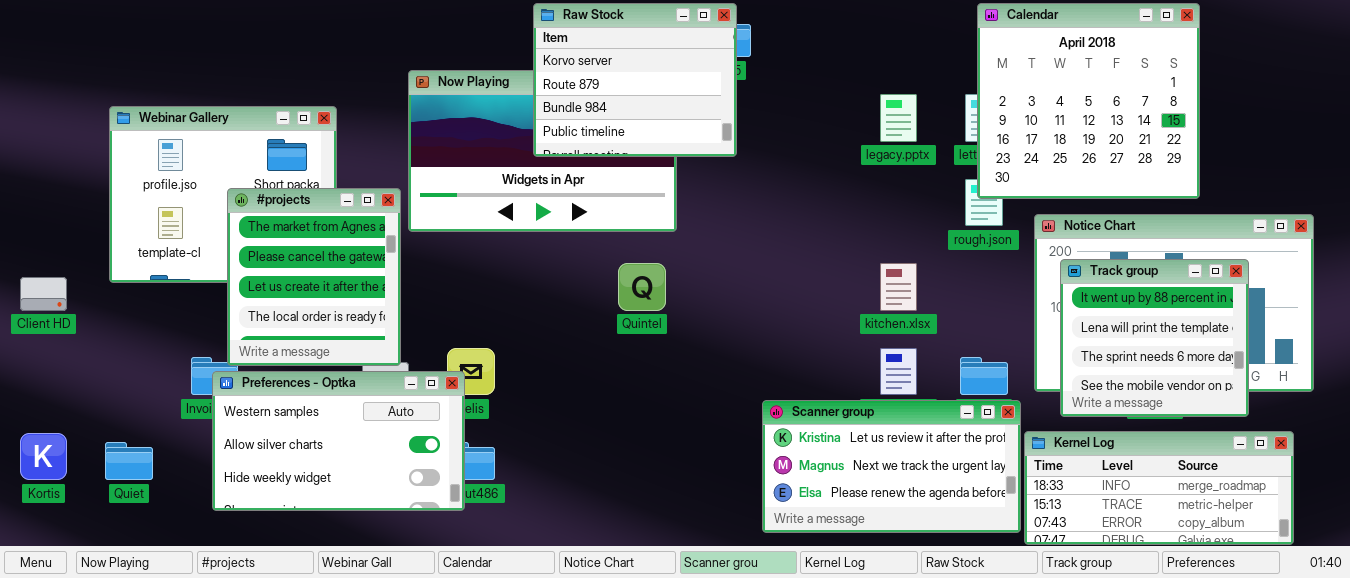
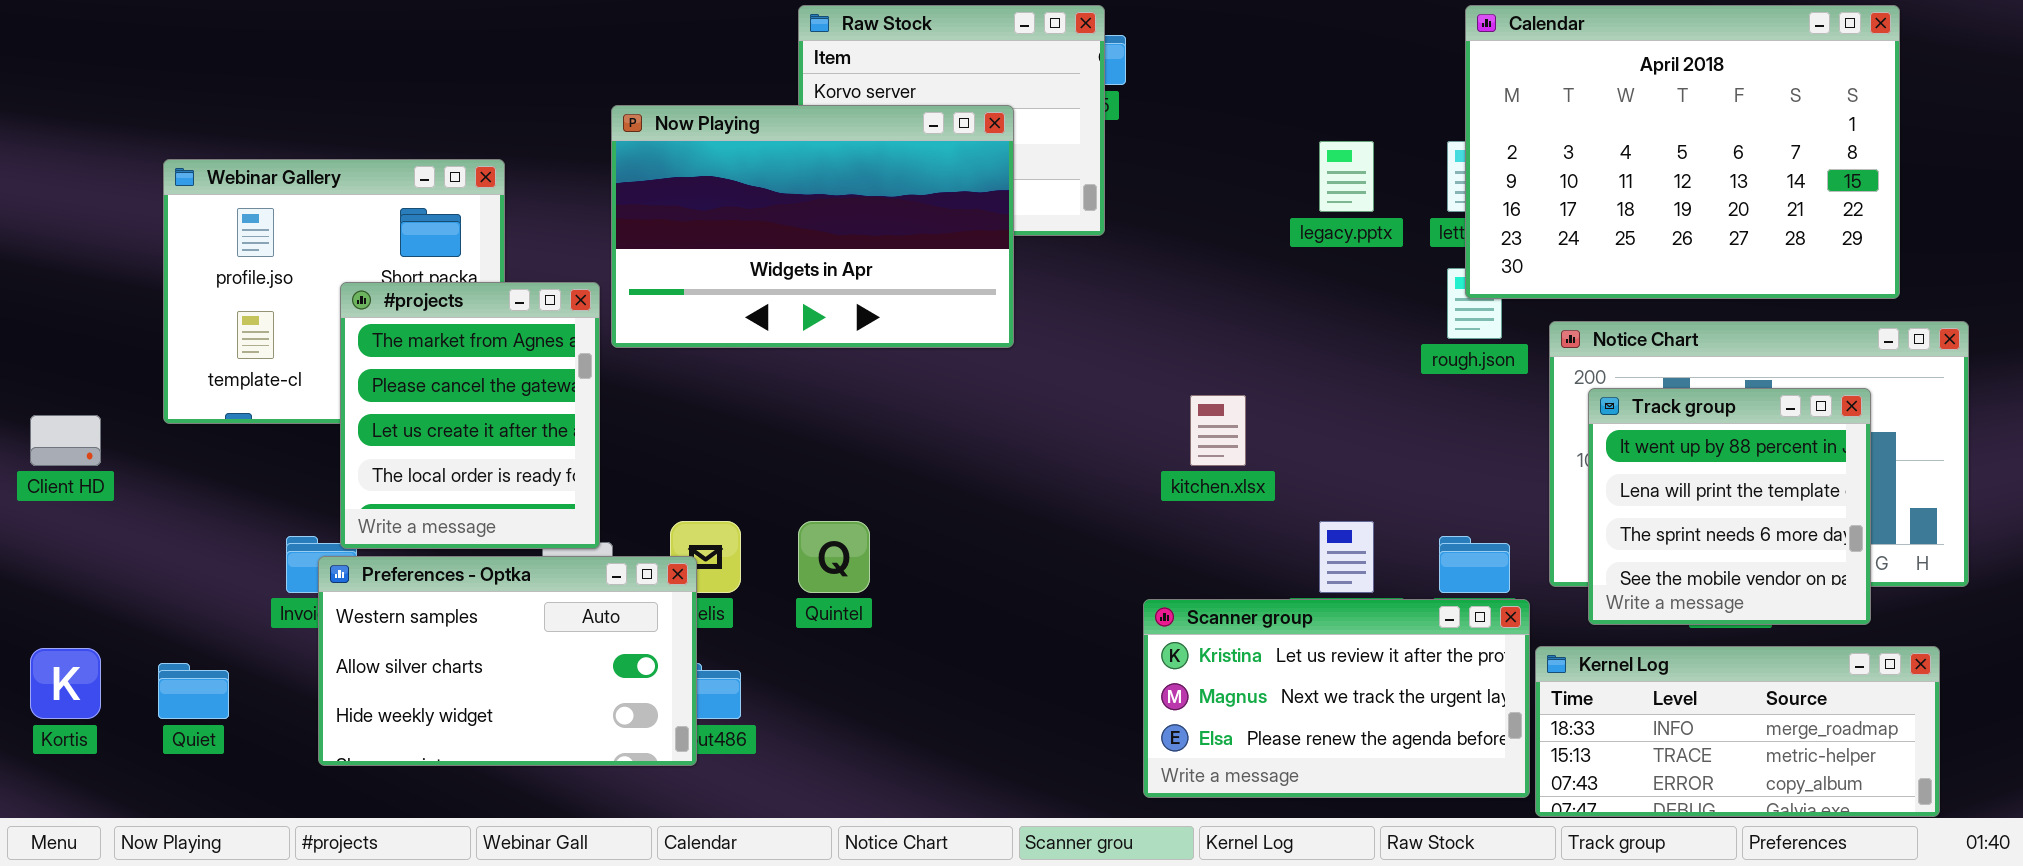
Calendar: [977,3,1200,199] -> [1465,5,1900,299], resized
Now Playing: [408,70,677,232] -> [611,105,1014,348], raised
Quintel: [618,263,666,311] -> [798,521,870,593], moved
kitchen.xlsx: [880,263,917,311] -> [1190,395,1246,466], moved

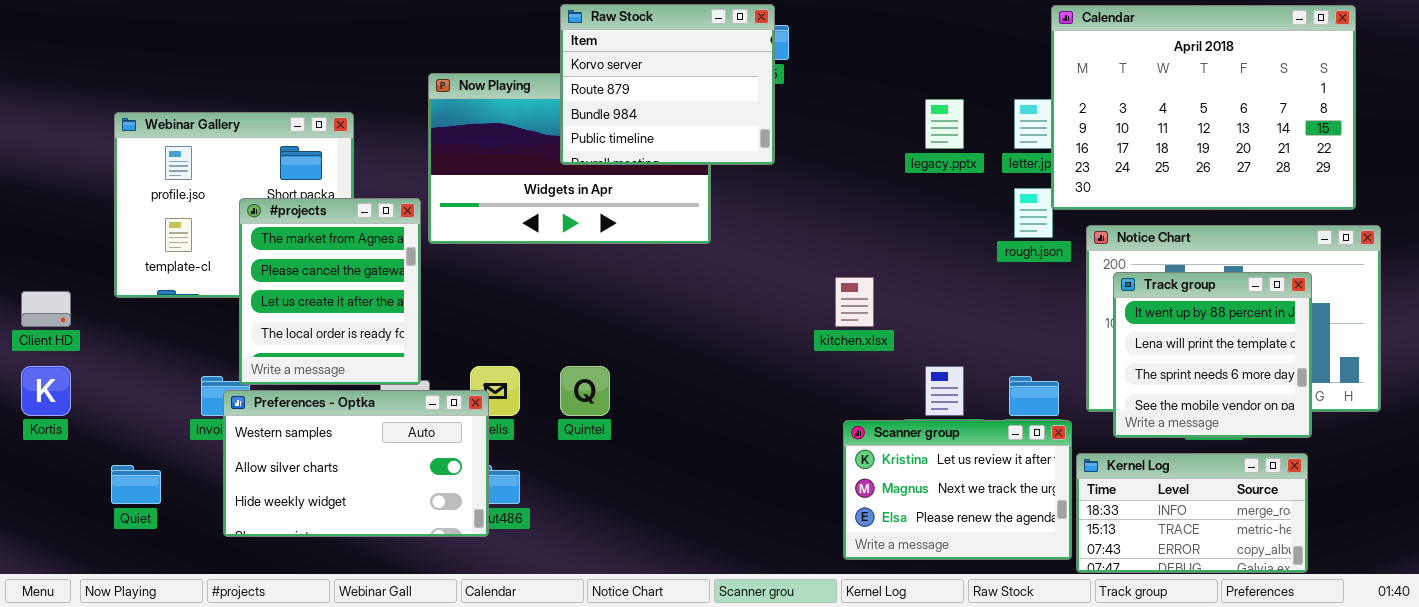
Raw Stock: [798,5,1105,236] -> [560,4,775,165], raised
Calendar: [1465,5,1900,299] -> [1051,5,1356,210], moved
Scanner group: [1143,599,1530,798] -> [843,420,1072,560], resized
Kernel Log: [1535,646,1940,817] -> [1076,453,1308,573], resized
Kortis: [30,648,101,719] -> [21,366,71,416], moved

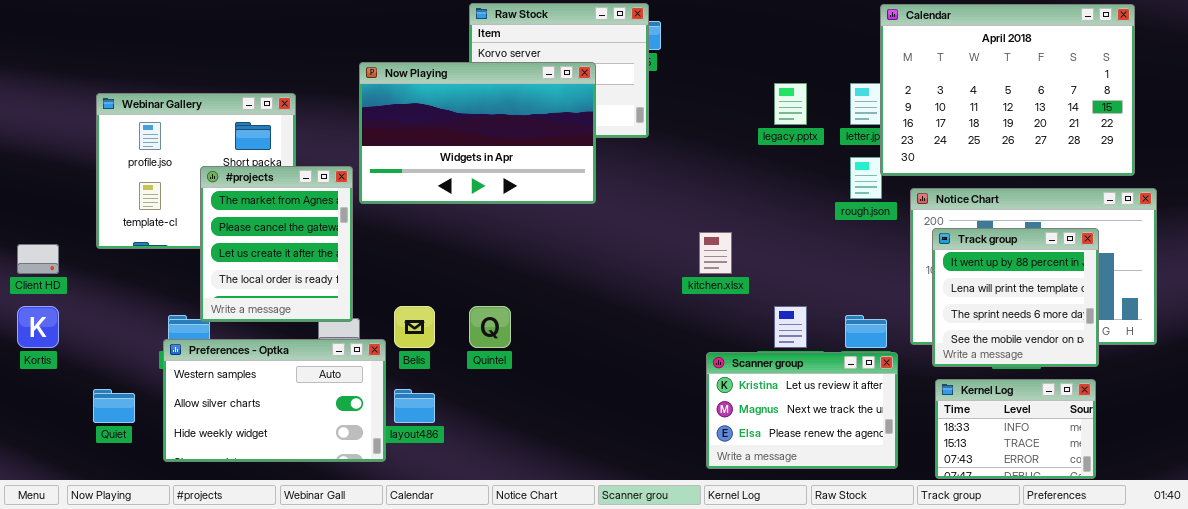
Now Playing: [428,73,711,244] -> [359,62,596,204], raised
Preferences - Optka: [223,390,489,537] -> [163,339,386,462], moved
Kernel Log: [1076,453,1308,573] -> [935,379,1096,479], resized

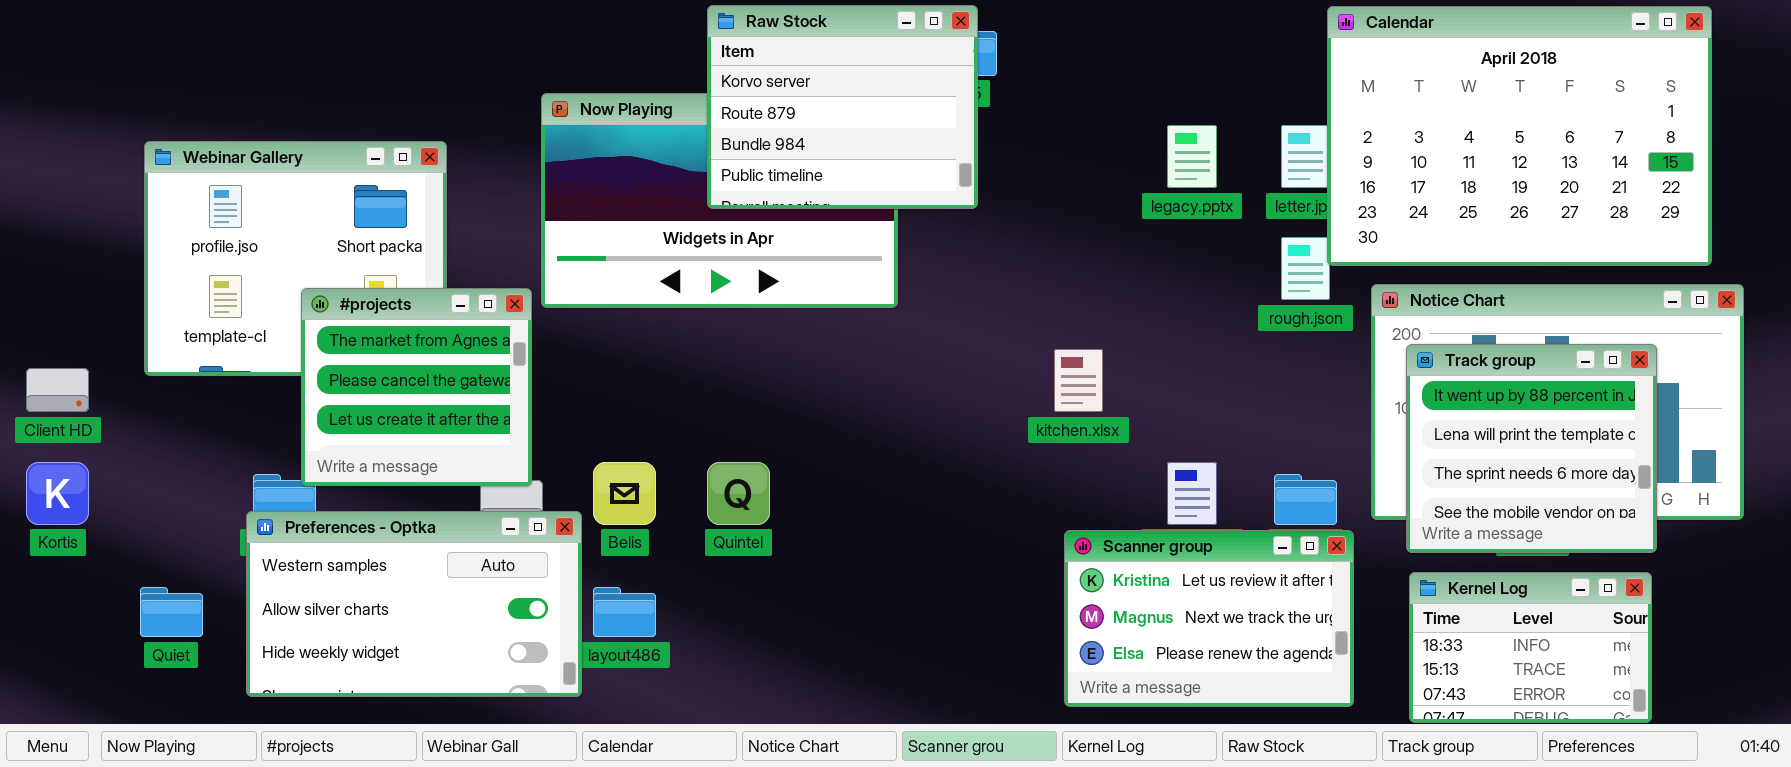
Raw Stock: [469,3,649,138] -> [707,5,978,209], raised
#projects: [200,166,353,322] -> [301,288,532,486], resized

